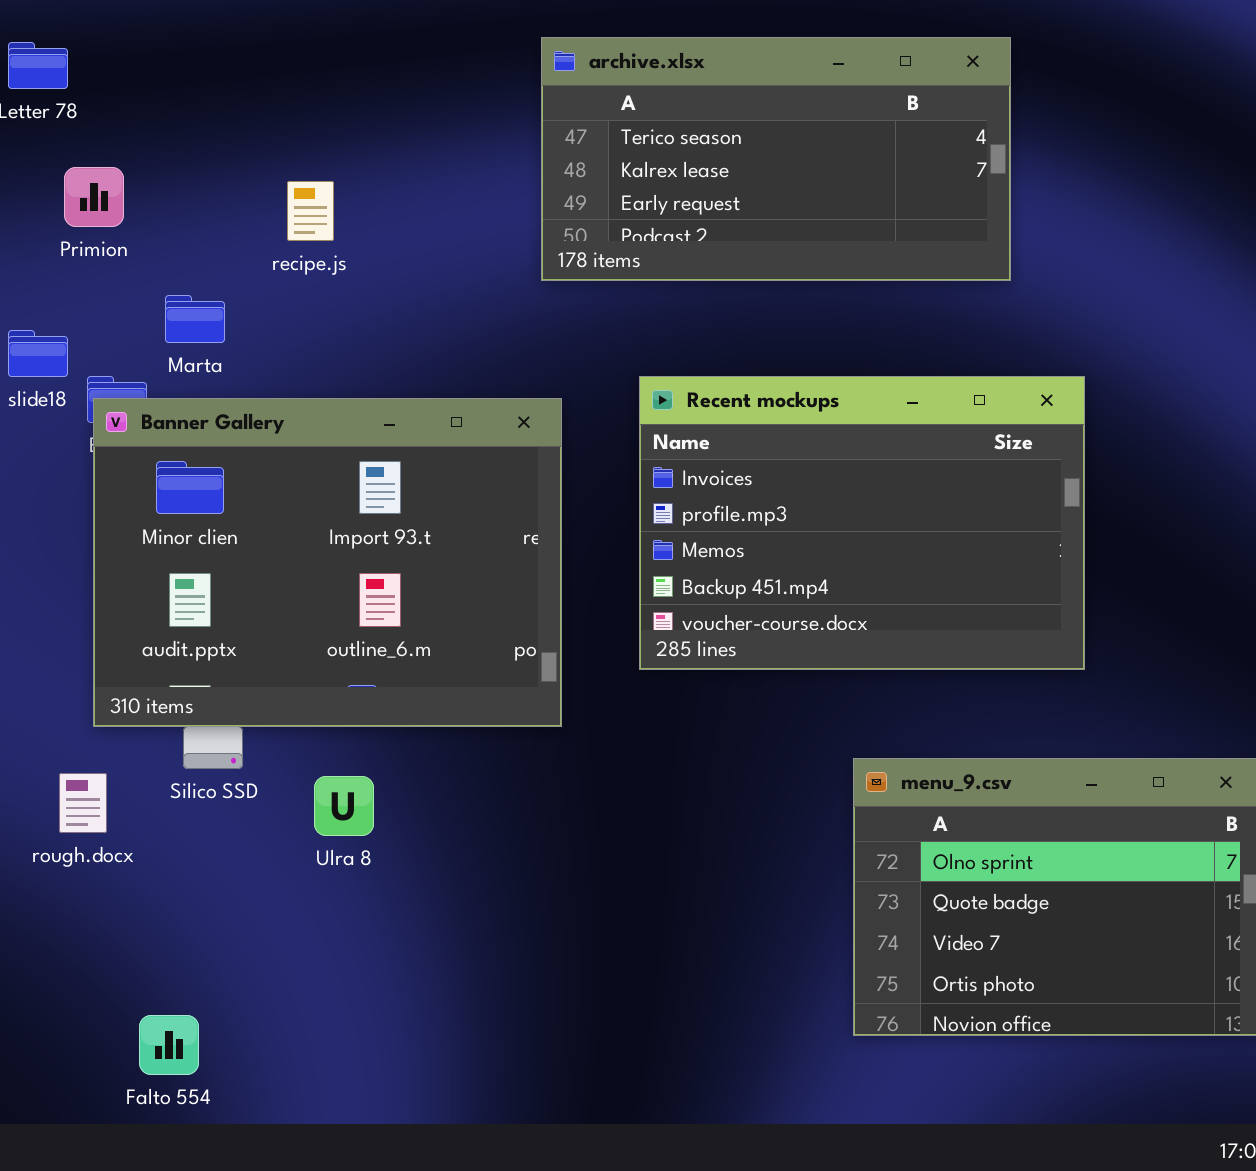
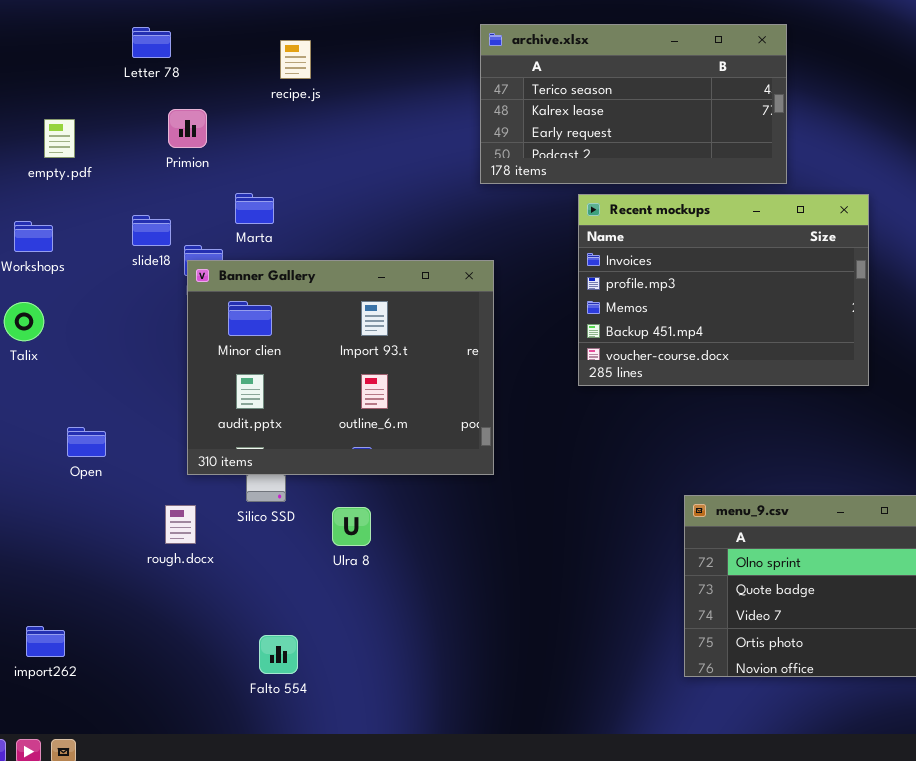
recipe.js: [287,181,334,241] -> [280,40,311,79], moved
Recent mockups: [639,376,1085,670] -> [578,194,869,386], moved
Falto 554: [139,1015,199,1075] -> [259,635,298,674], moved

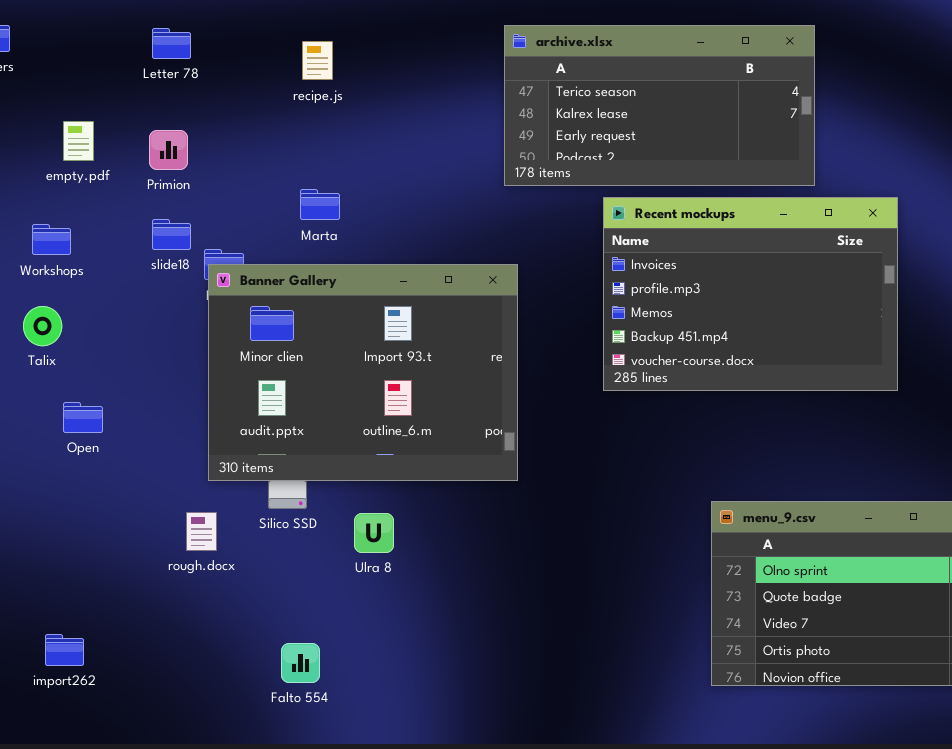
Primion: [168,109,207,148] -> [149,130,188,170], moved
Marta: [235,193,274,224] -> [300,189,340,220], moved
Open: [67,427,106,457] -> [63,402,103,433], moved

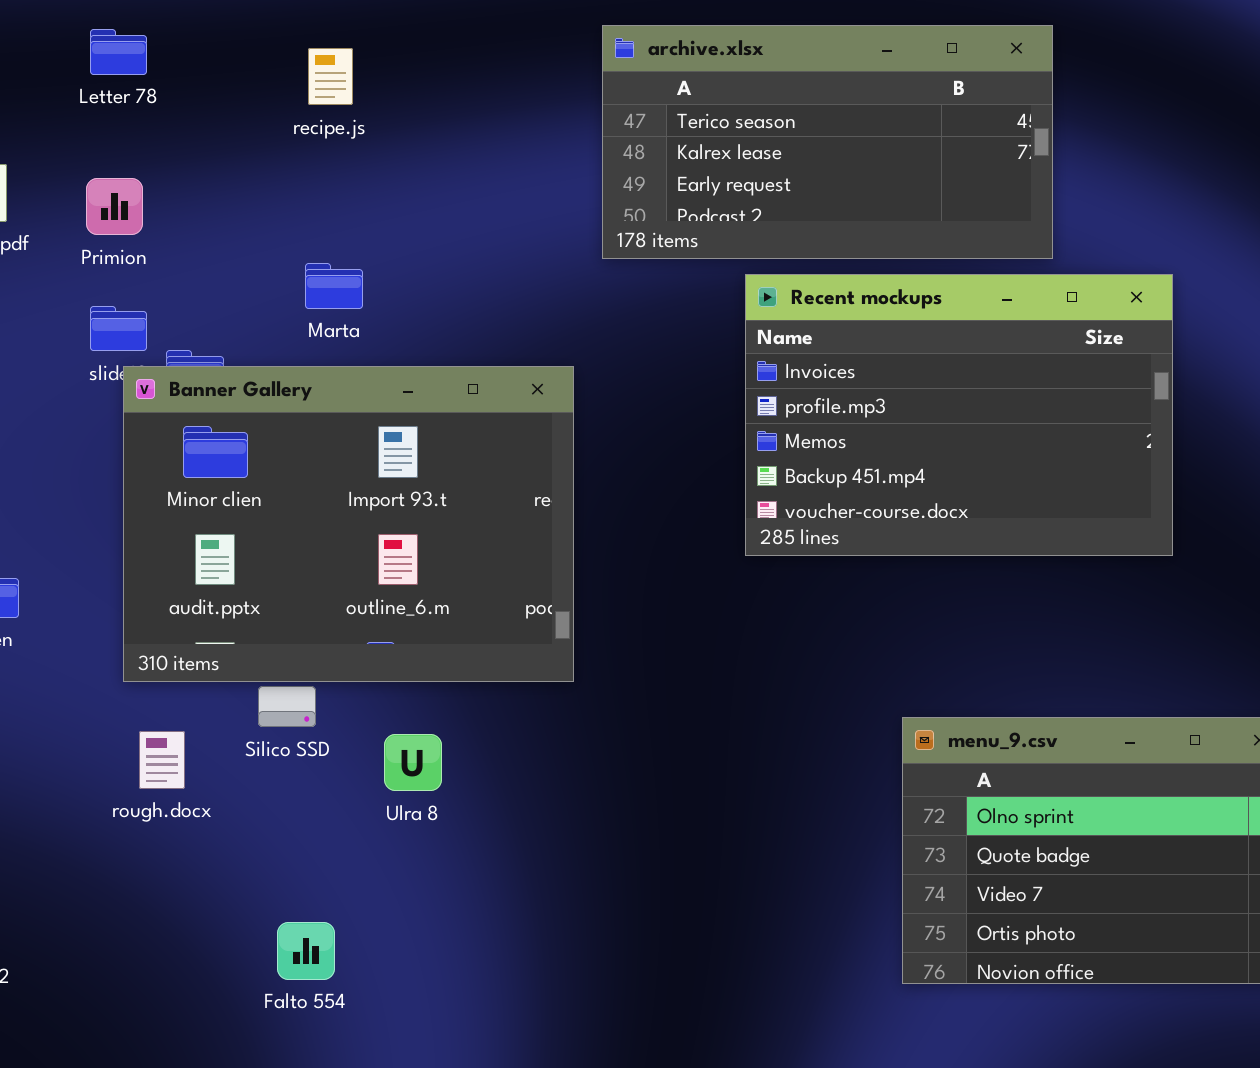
Banner Gallery: [208,264,518,481] -> [123,366,574,682], moved

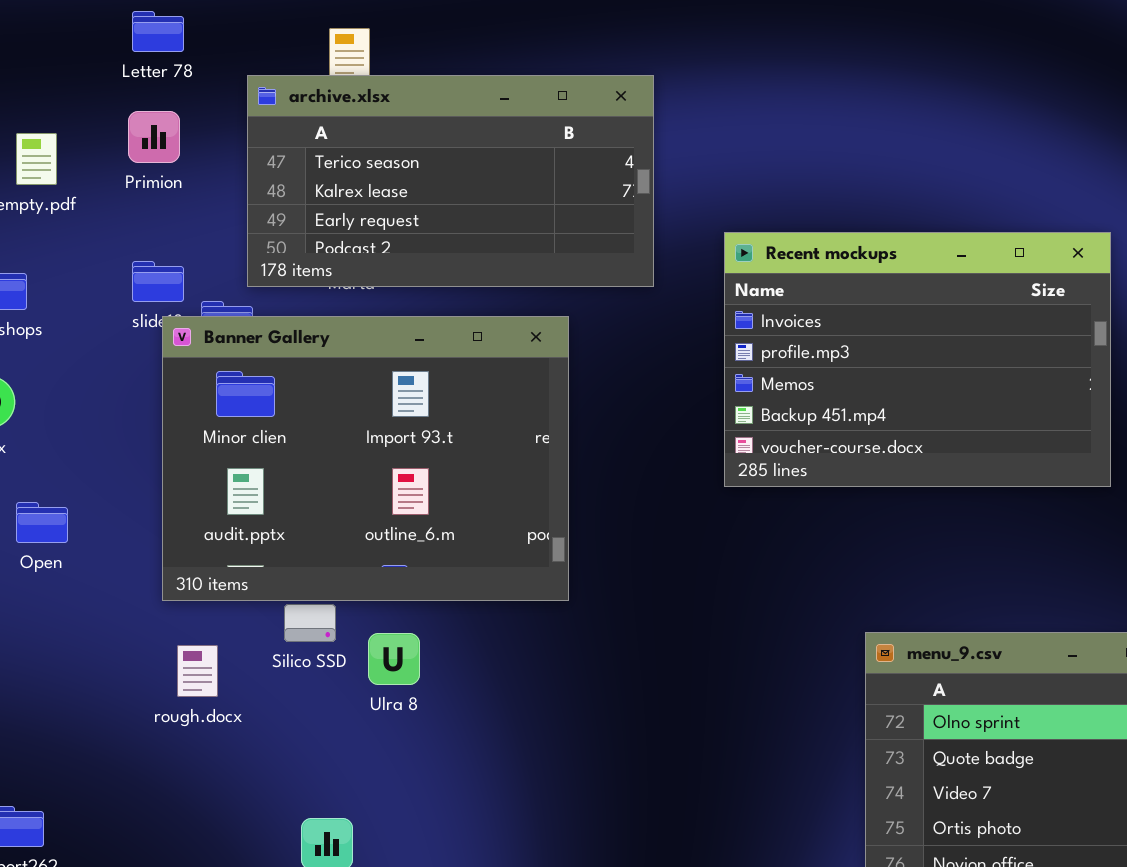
archive.xlsx: [602,25,1053,259] -> [247,75,654,287], moved
Primion: [86,178,143,235] -> [128,111,180,163], moved
Ulra 8: [384,734,442,791] -> [368,633,420,685], moved

